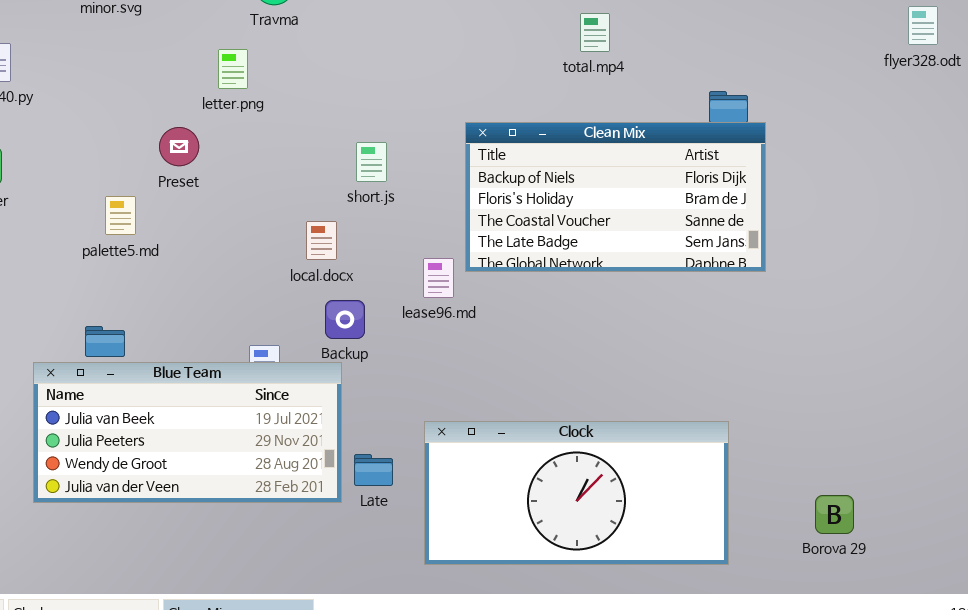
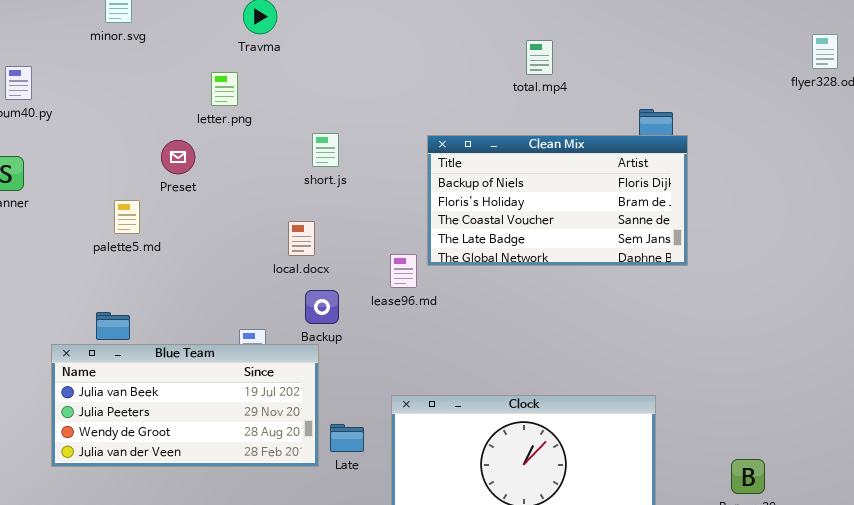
short.js: [356,142,387,182] -> [312,133,339,167], moved

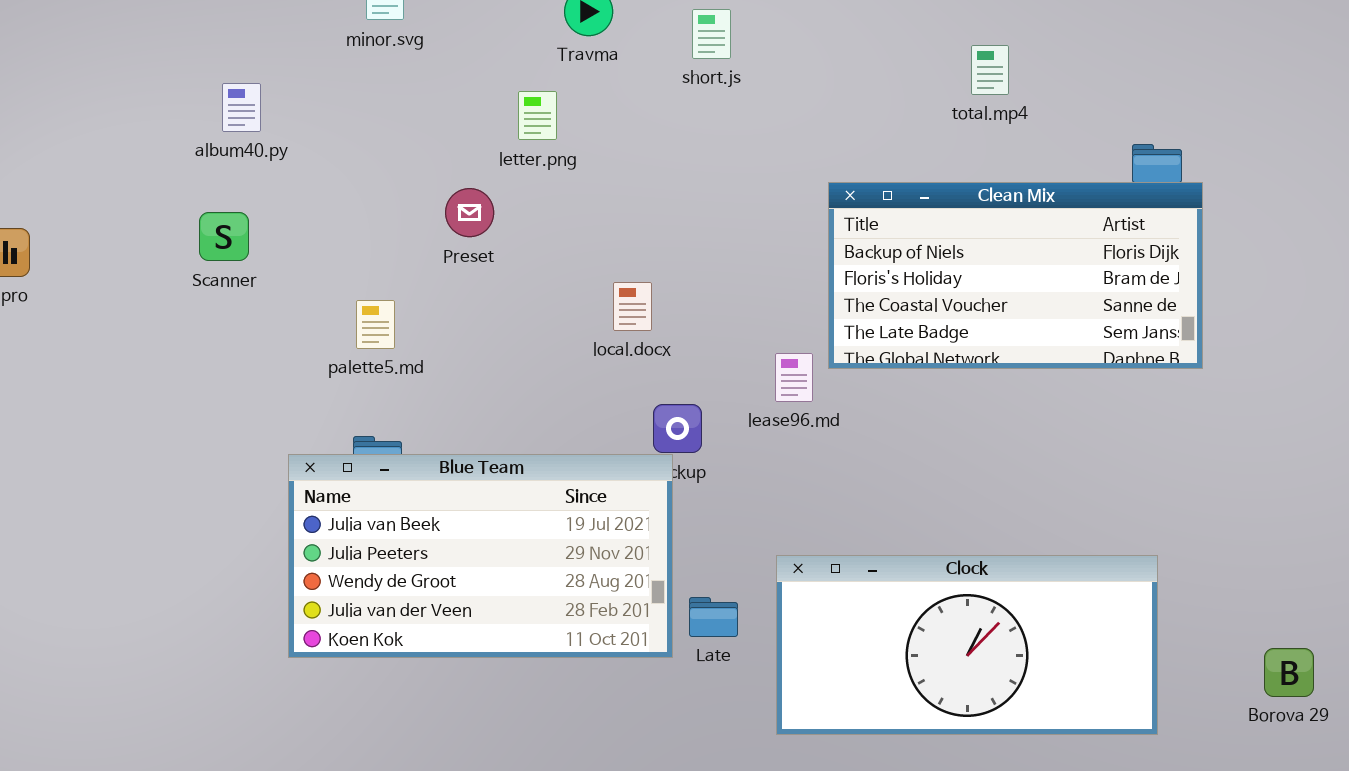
short.js: [312,133,339,167] -> [692,9,731,59], moved
palette5.md: [114,200,140,234] -> [356,300,395,349], moved
local.docx: [288,221,315,256] -> [613,282,652,331], moved
Blue Team: [51,344,319,467] -> [288,454,673,658], resized

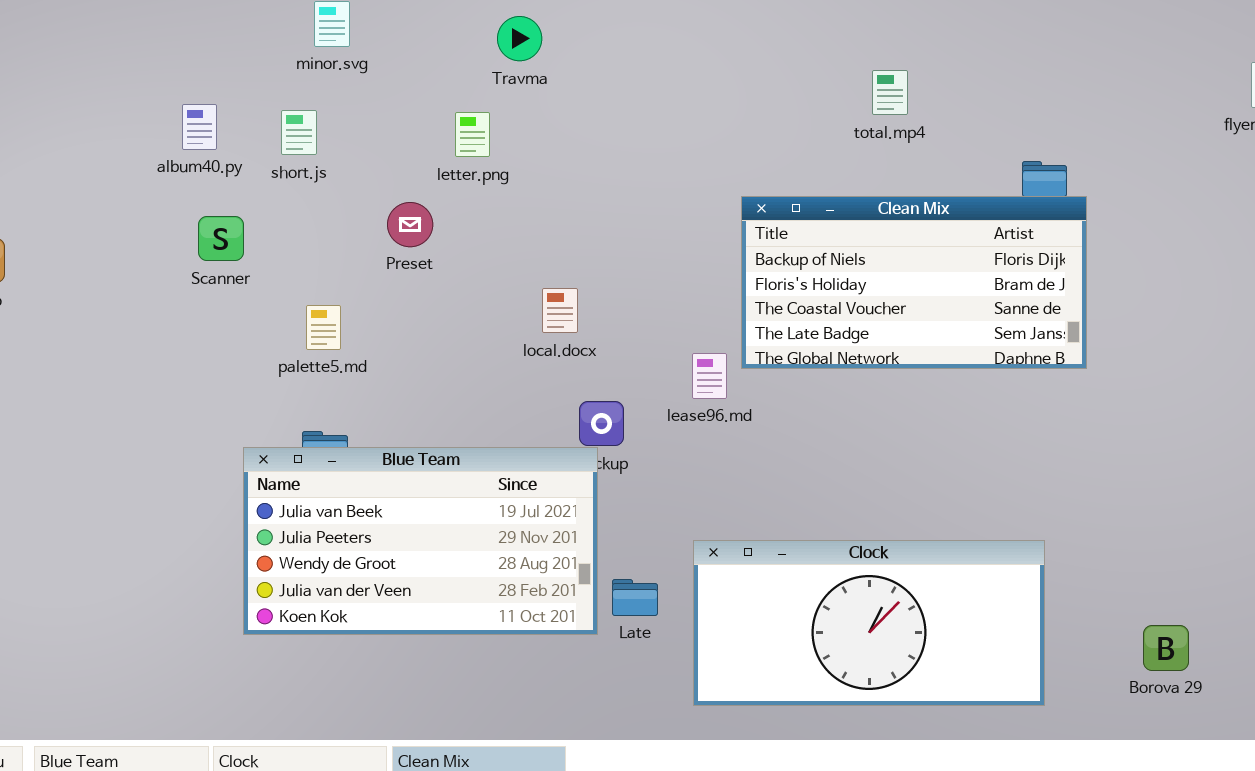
short.js: [692,9,731,59] -> [281,110,317,155], moved
Scanner: [199,212,249,261] -> [198,216,244,261], moved

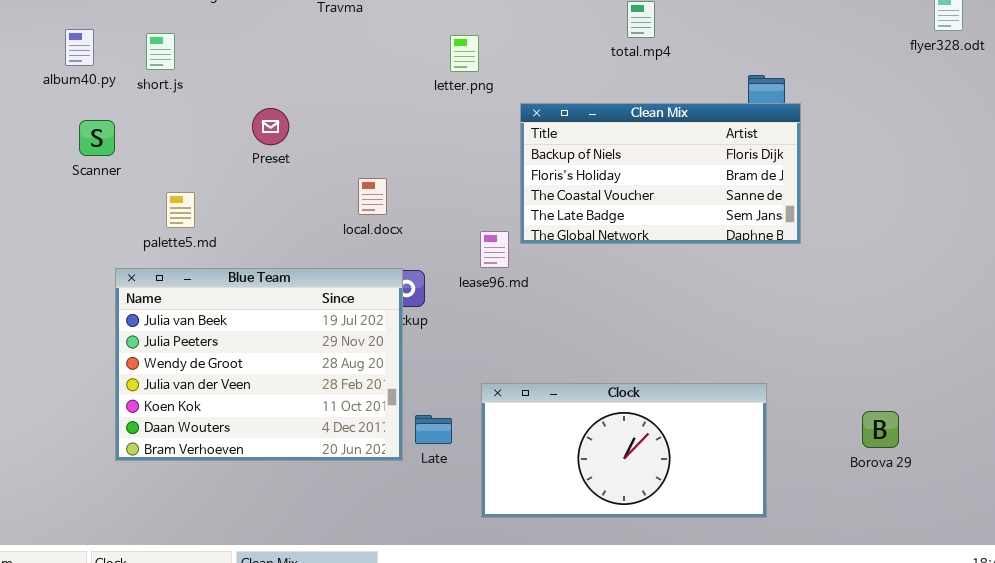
letter.png: [455,112,490,157] -> [450,35,479,72], moved
Preset: [387,202,433,247] -> [252,108,289,145], moved
Blue Team: [243,447,598,635] -> [115,268,403,461], resized
Borova 29: [1143,625,1189,671] -> [862,411,899,448], moved

